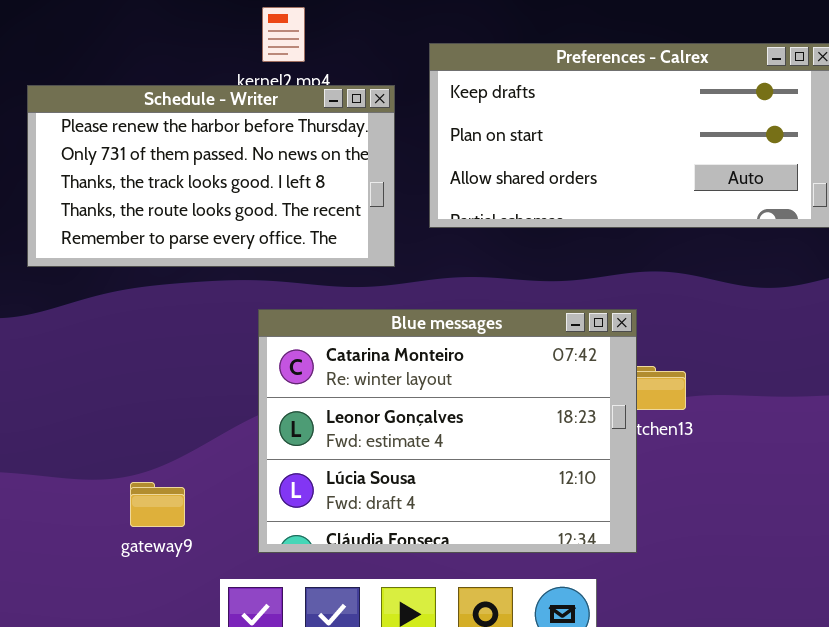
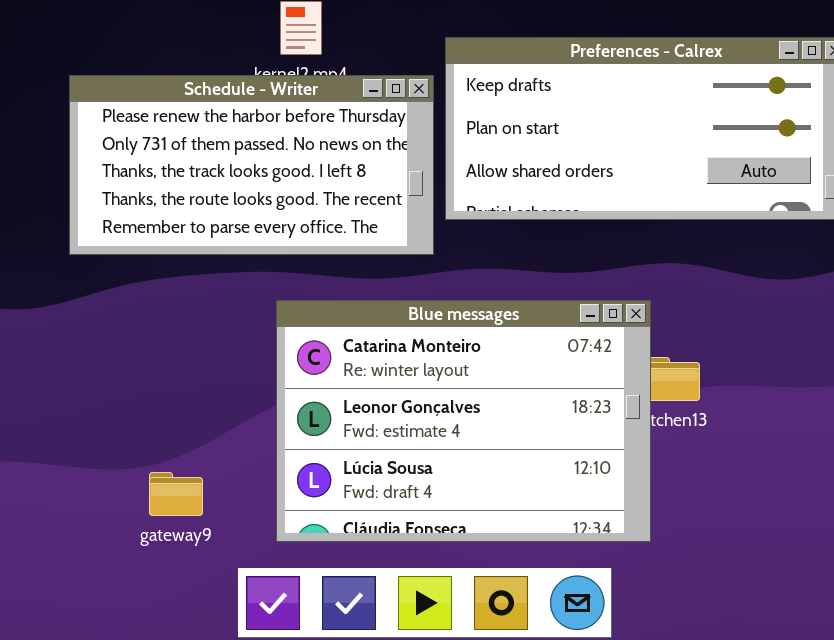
Schedule - Writer: [27,85,395,267] -> [69,75,434,255], moved

